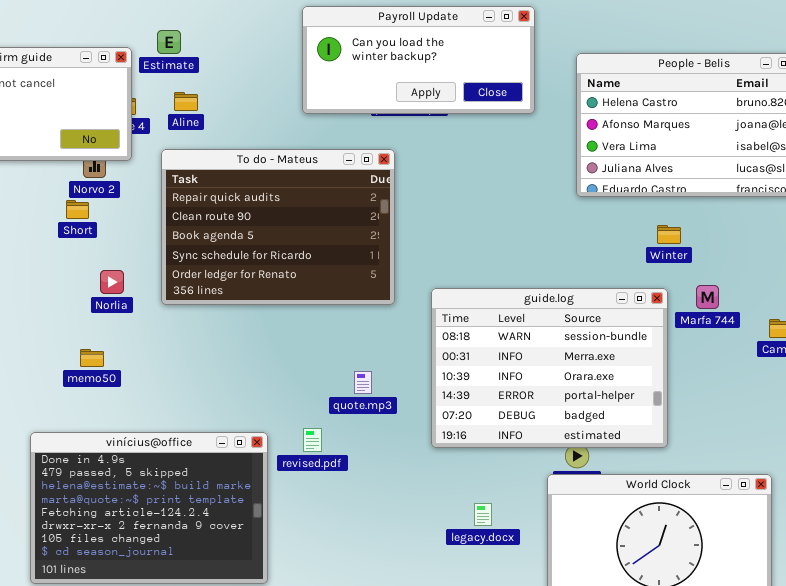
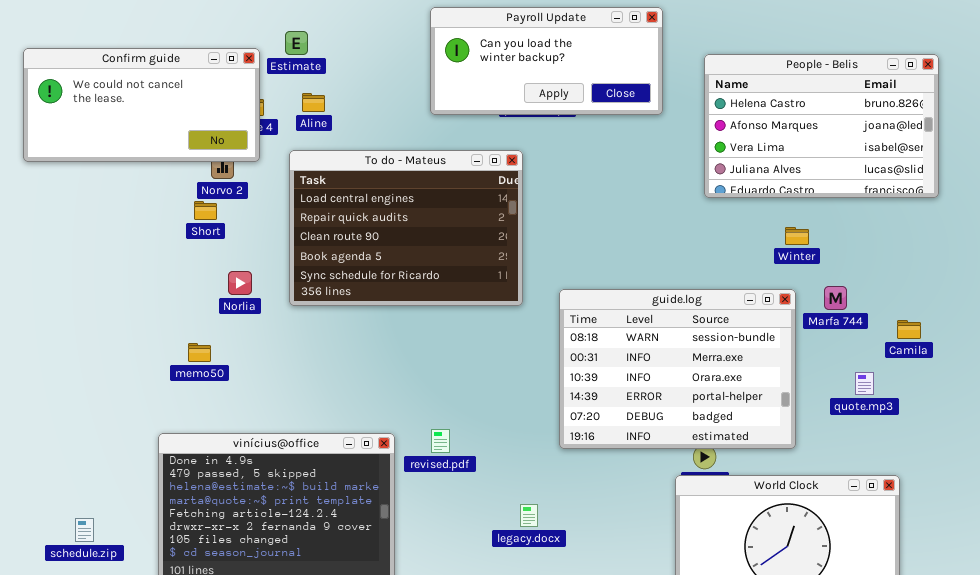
To do - Mateus: [161,149,395,305] -> [289,150,523,306], scrolled up 1 row
memo50: [80,349,104,367] -> [188,343,211,362], moved
quote.mp3: [354,371,372,394] -> [855,372,874,395], moved
legacy.docx: [474,503,492,526] -> [520,504,538,527], moved

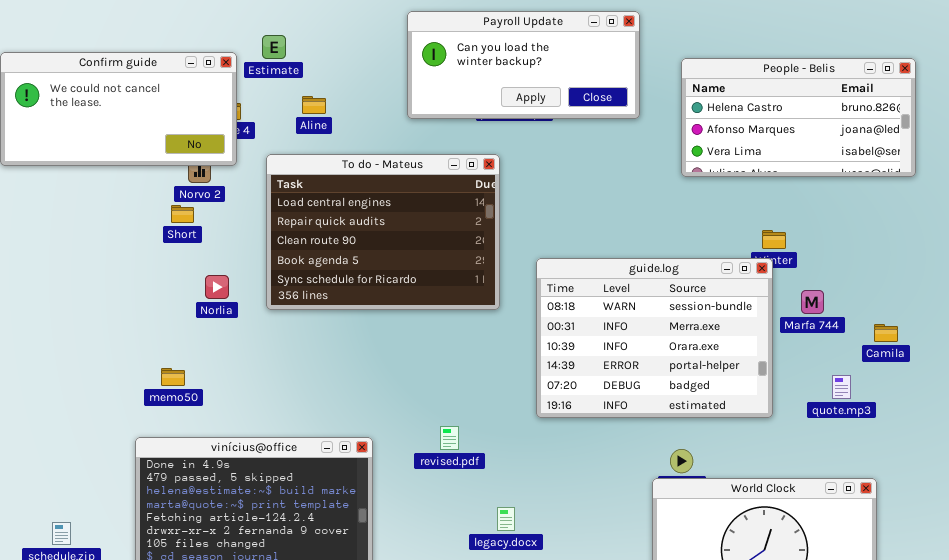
People - Belis: [704,54,939,198] -> [681,58,916,177], resized
Aline: [302,93,325,112] -> [302,96,326,114], moved
guide.log: [559,289,796,449] -> [536,258,773,418], moved
memo50: [188,343,211,362] -> [161,368,185,386], moved
revised.pdf: [431,429,450,453] -> [440,426,459,450], moved

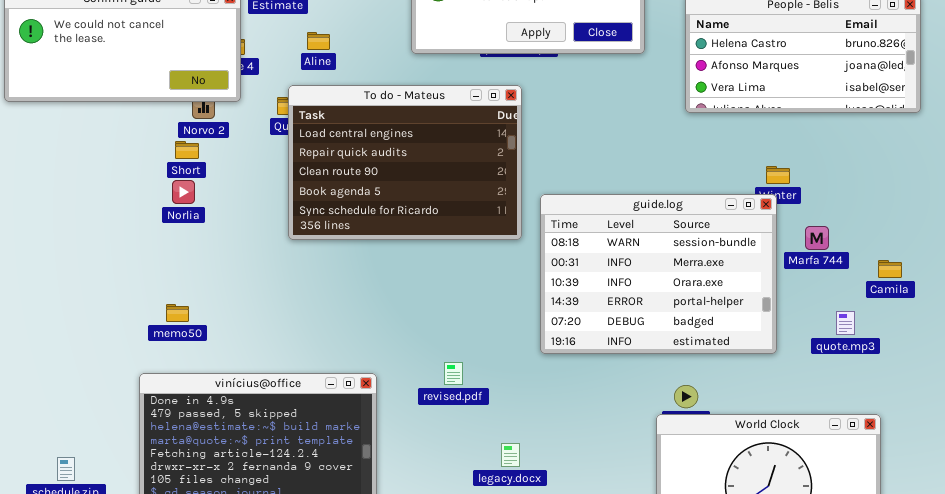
To do - Mateus: [266,154,500,310] -> [288,85,522,240], moved
Norlia: [205,275,229,299] -> [172,180,195,204], moved

